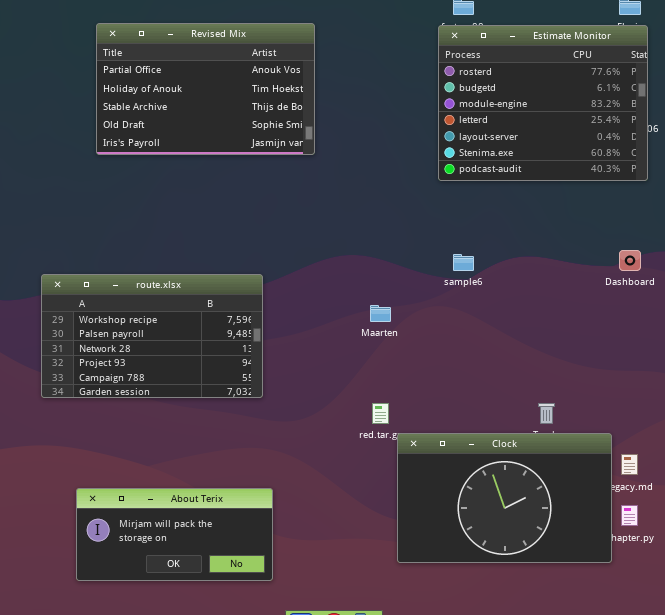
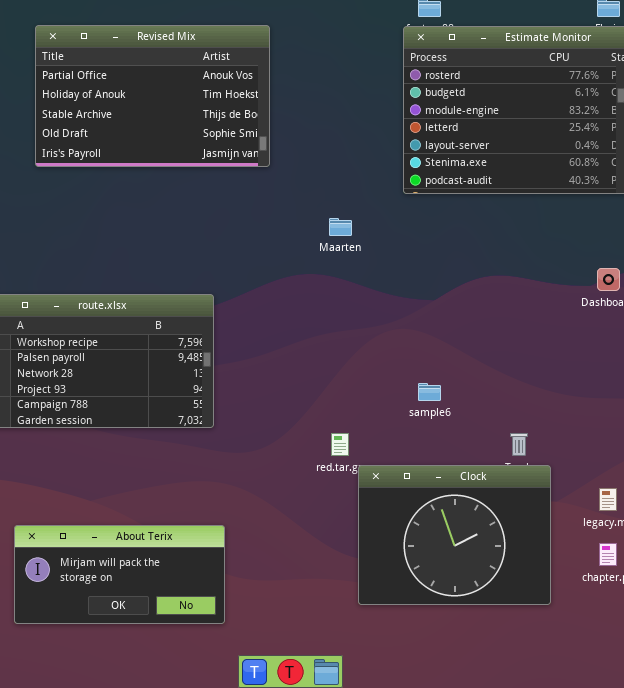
sample6: [453,254,474,271] -> [418,383,441,401], moved
Maarten: [370,305,391,322] -> [329,218,352,236], moved
Clock: [397,433,612,563] -> [358,465,551,605], resized

